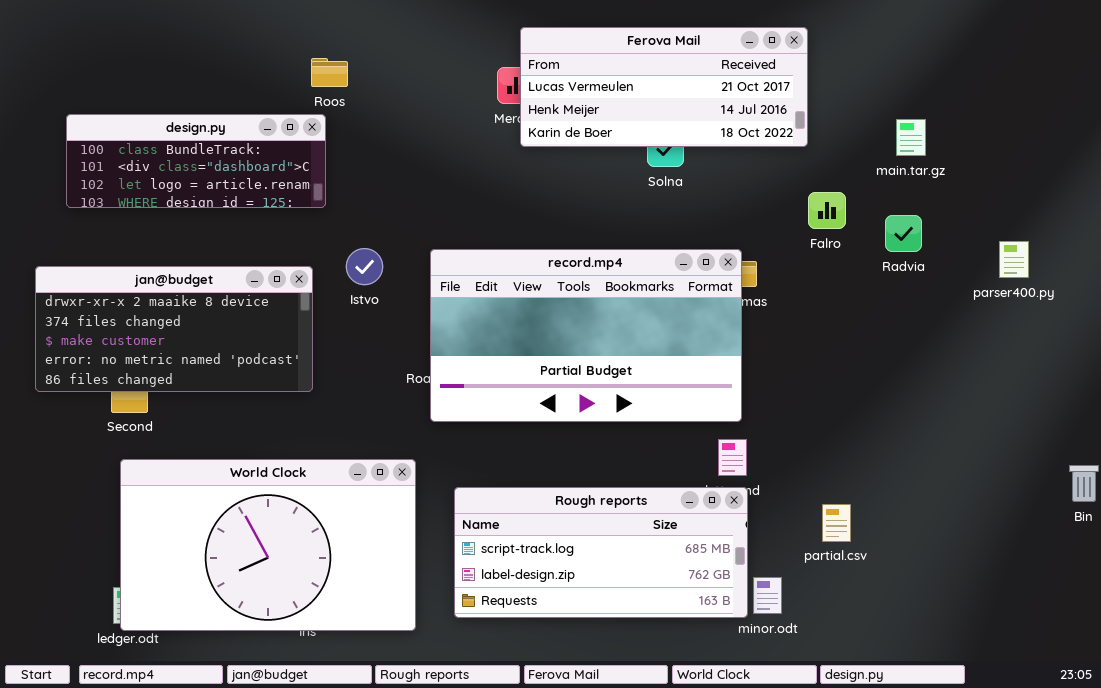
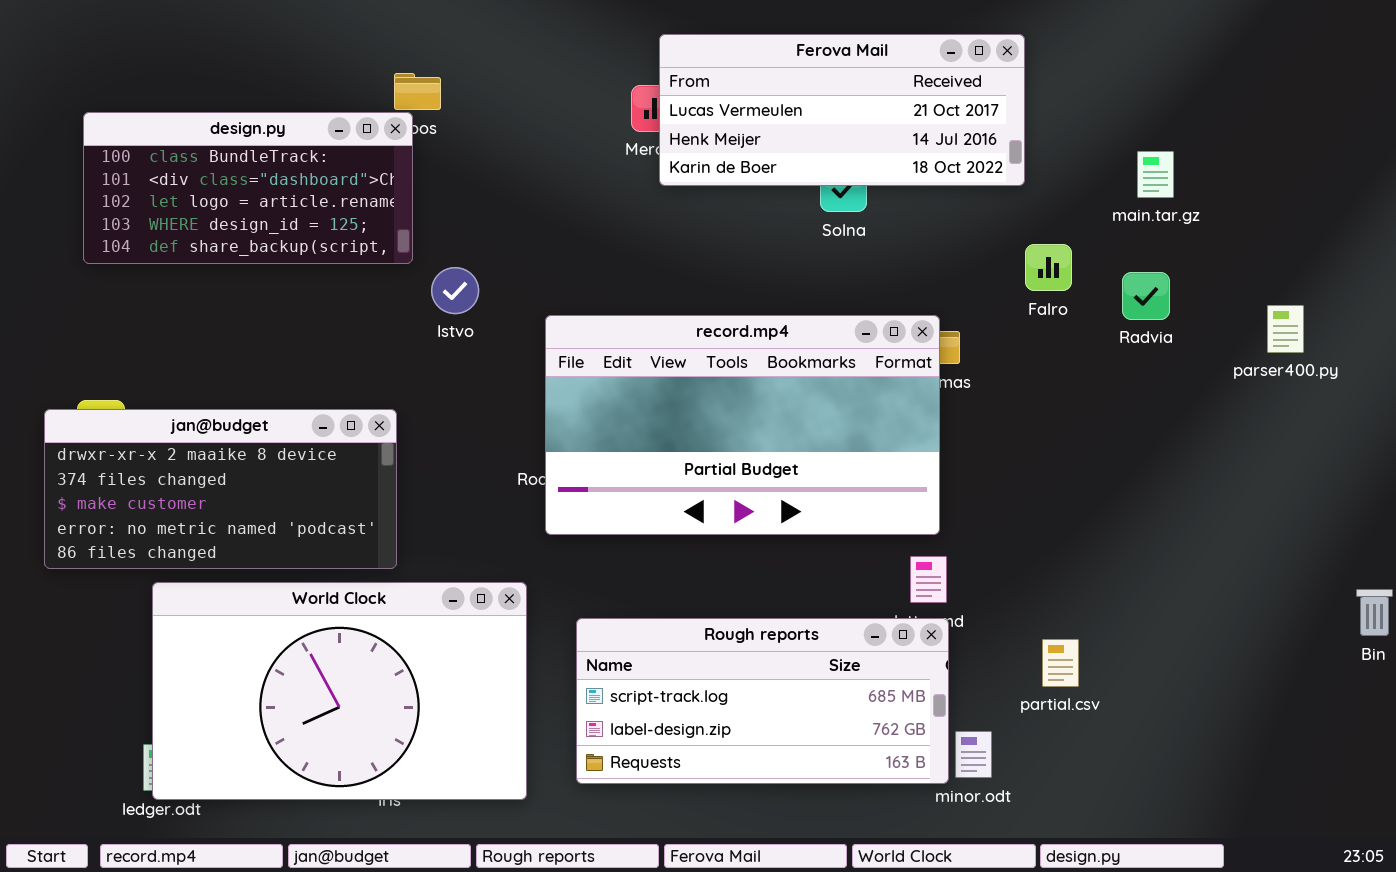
design.py: [66,114,326,208] -> [83,112,413,264], resized
Istvo: [346,248,383,285] -> [431,267,479,314], moved
jan@budget: [35,266,313,392] -> [44,409,397,569], moved

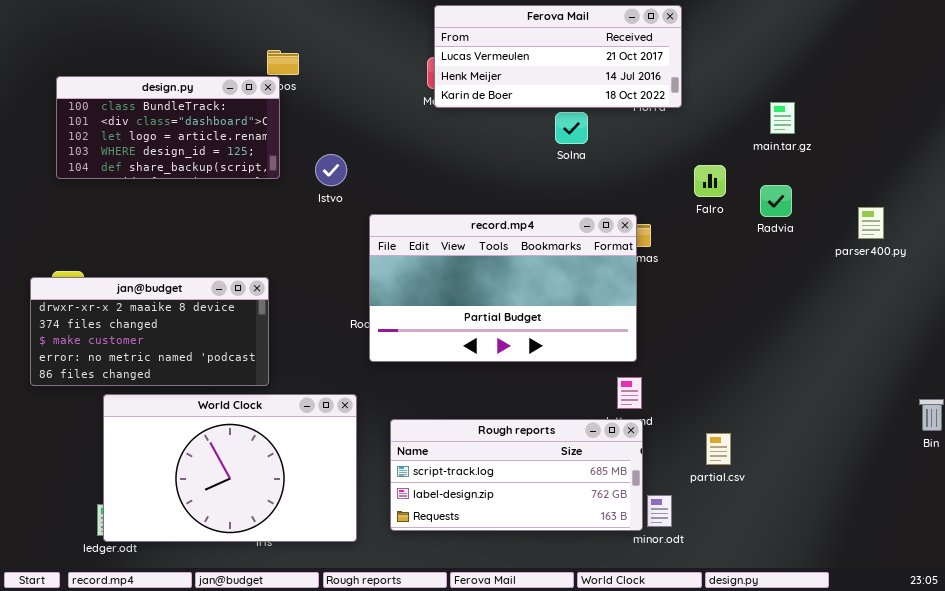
Ferova Mail: [659,34,1025,186] -> [434,5,682,108], moved
Istvo: [431,267,479,314] -> [315,154,347,186], moved

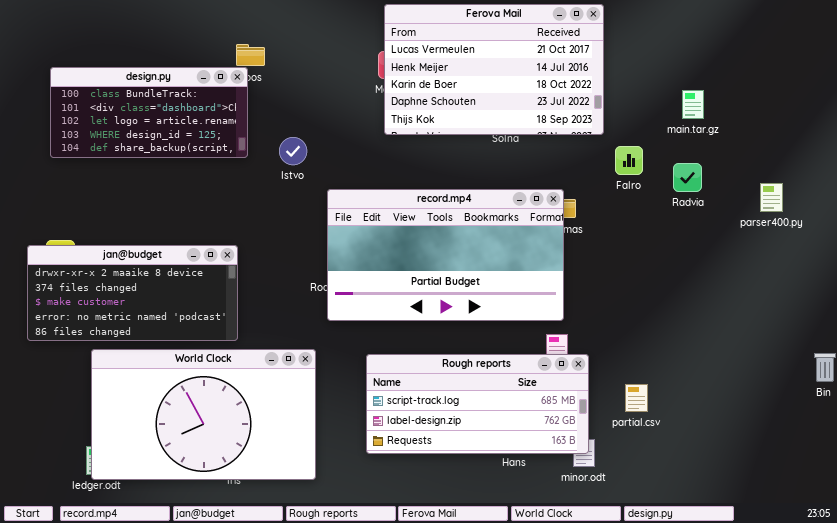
Ferova Mail: [434,5,682,108] -> [384,4,604,135], resized
Rough reports: [390,419,643,531] -> [366,354,589,454], moved

